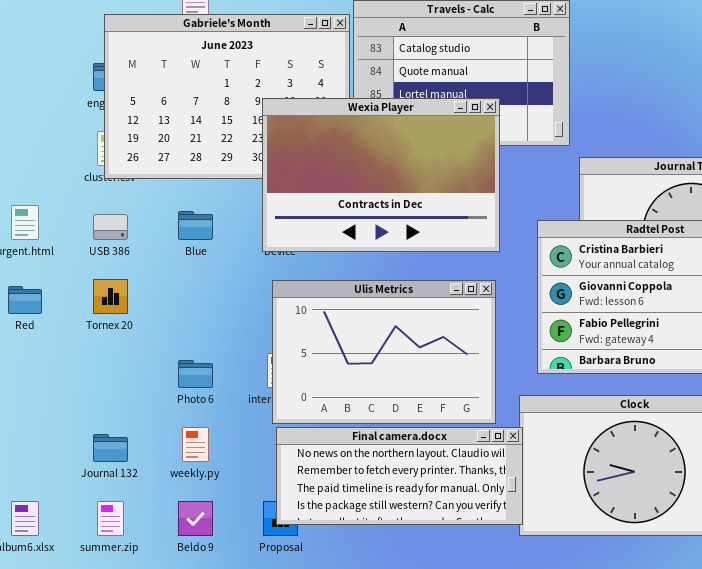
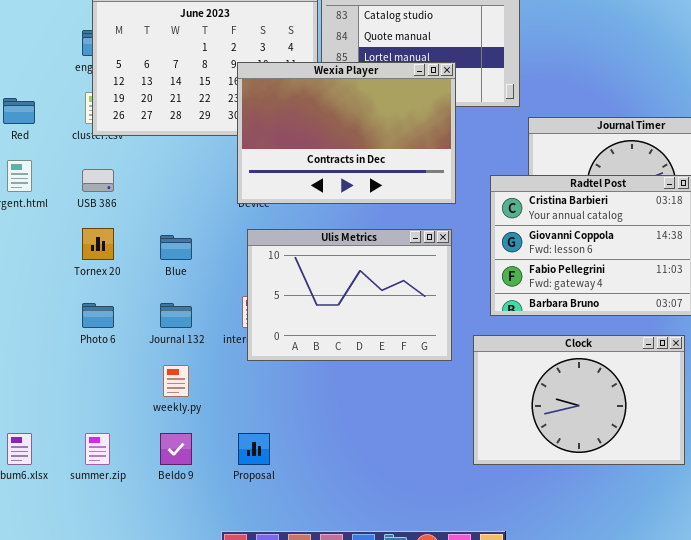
Blue: [178,211,213,240] -> [160,235,192,260], moved
Red: [8,286,42,314] -> [3,98,35,124], moved
Photo 6: [178,360,213,388] -> [82,303,114,328], moved
Final camera.docx: [276,427,523,525] -> none, closed
Journal 132: [93,434,128,462] -> [160,303,192,328], moved

